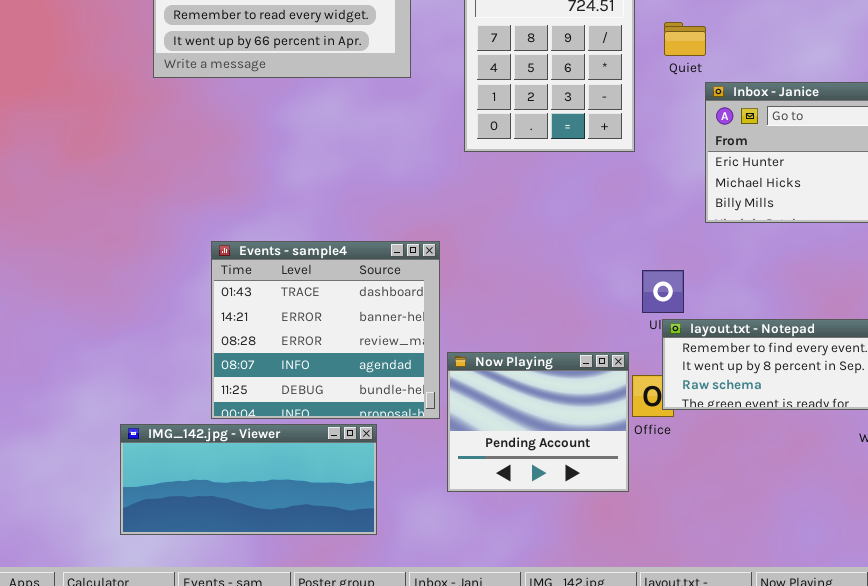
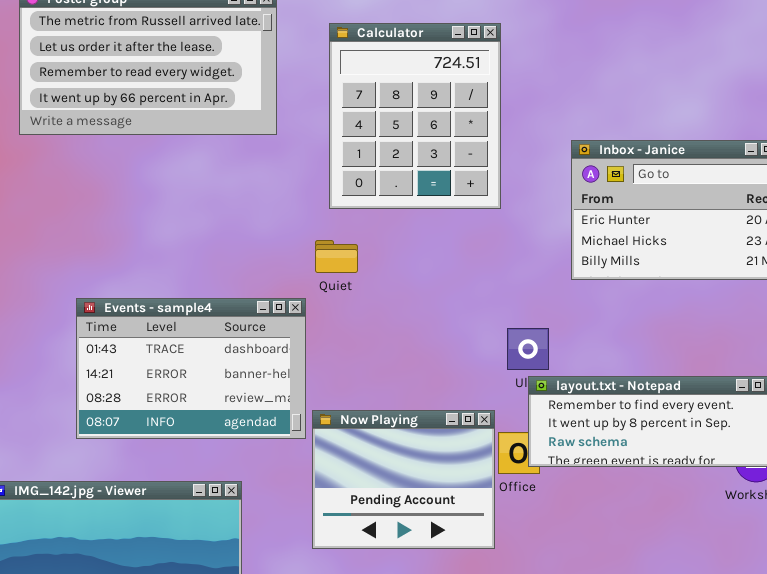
Quiet: [664,22,706,56] -> [315,240,358,273], moved
Events - sample4: [211,241,440,419] -> [76,298,306,439], resized

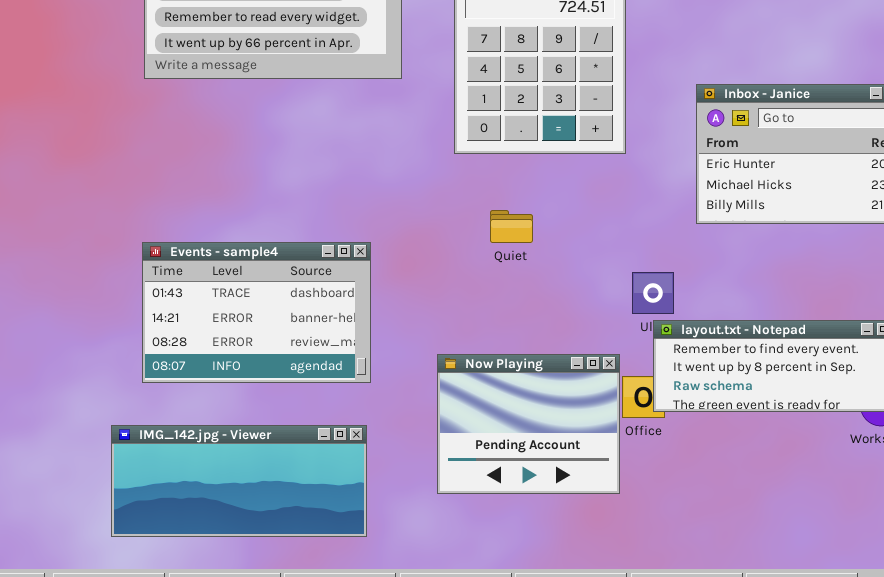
Quiet: [315,240,358,273] -> [490,210,533,243], moved
Events - sample4: [76,298,306,439] -> [142,242,371,383], moved

